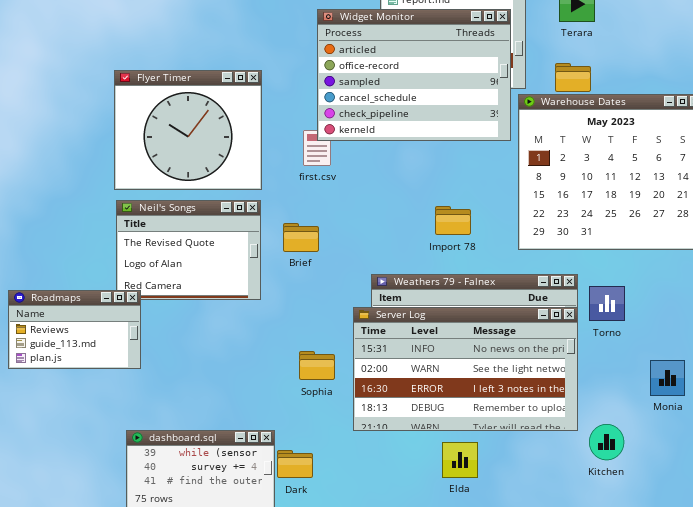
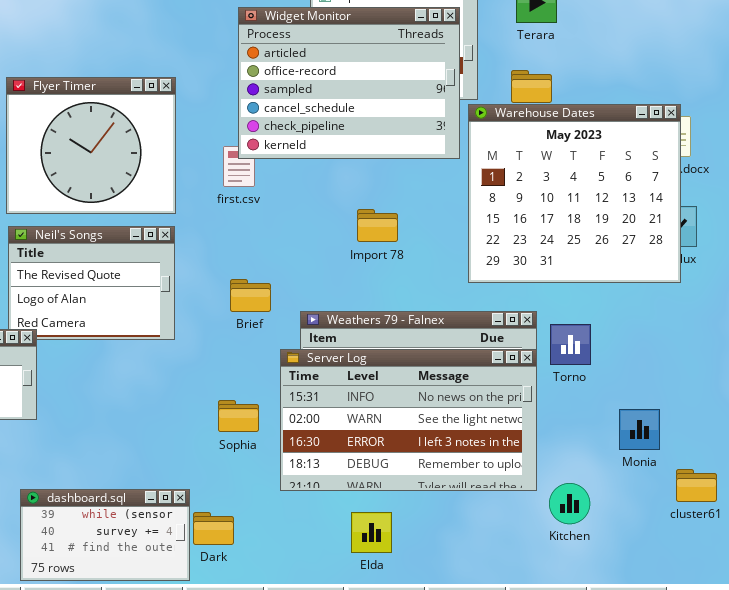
Import 78: [435,206,471,235] -> [357,209,398,242], moved
Brief: [283,223,319,252] -> [230,279,271,312], moved
Elda: [442,442,478,478] -> [351,512,392,553], moved

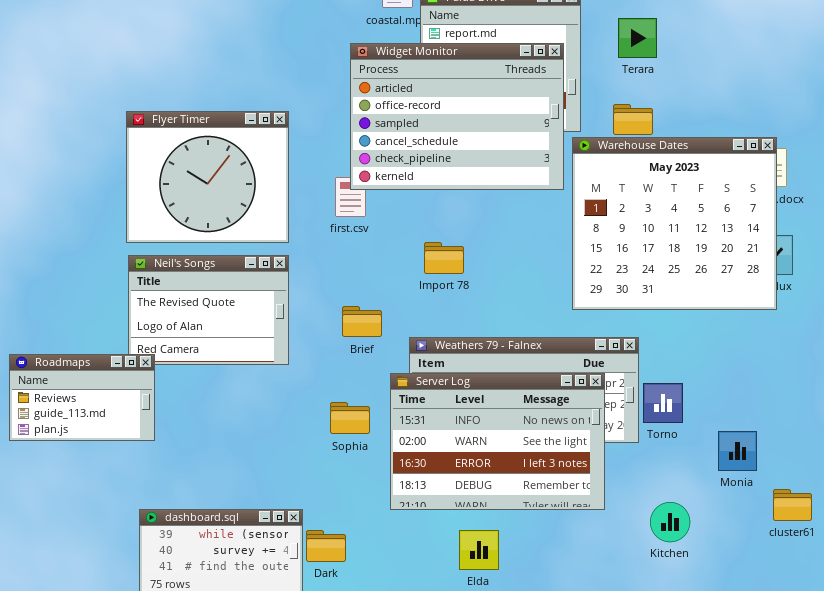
Import 78: [357,209,398,242] -> [424,242,464,274], moved
Torno: [550,324,591,365] -> [643,383,683,423], moved
Server Log: [280,349,537,491] -> [390,373,605,510], resized
Sophia: [218,400,259,432] -> [330,402,370,434], moved

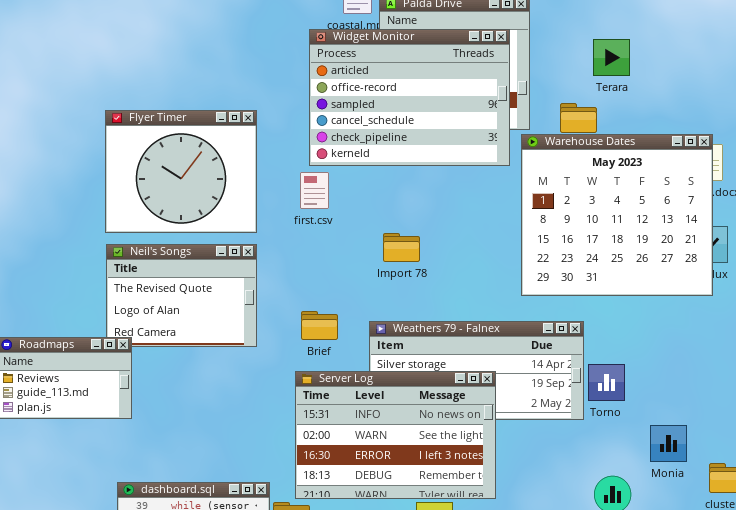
Terara: [618,18,657,58] -> [593,39,630,76], moved
Widget Monitor: [350,43,564,190] -> [309,29,510,166], moved
Brief: [342,306,382,337] -> [301,311,338,340], moved
Server Log: [390,373,605,510] -> [295,371,496,499], moved
Monia: [718,431,757,471] -> [650,425,687,462], moved

